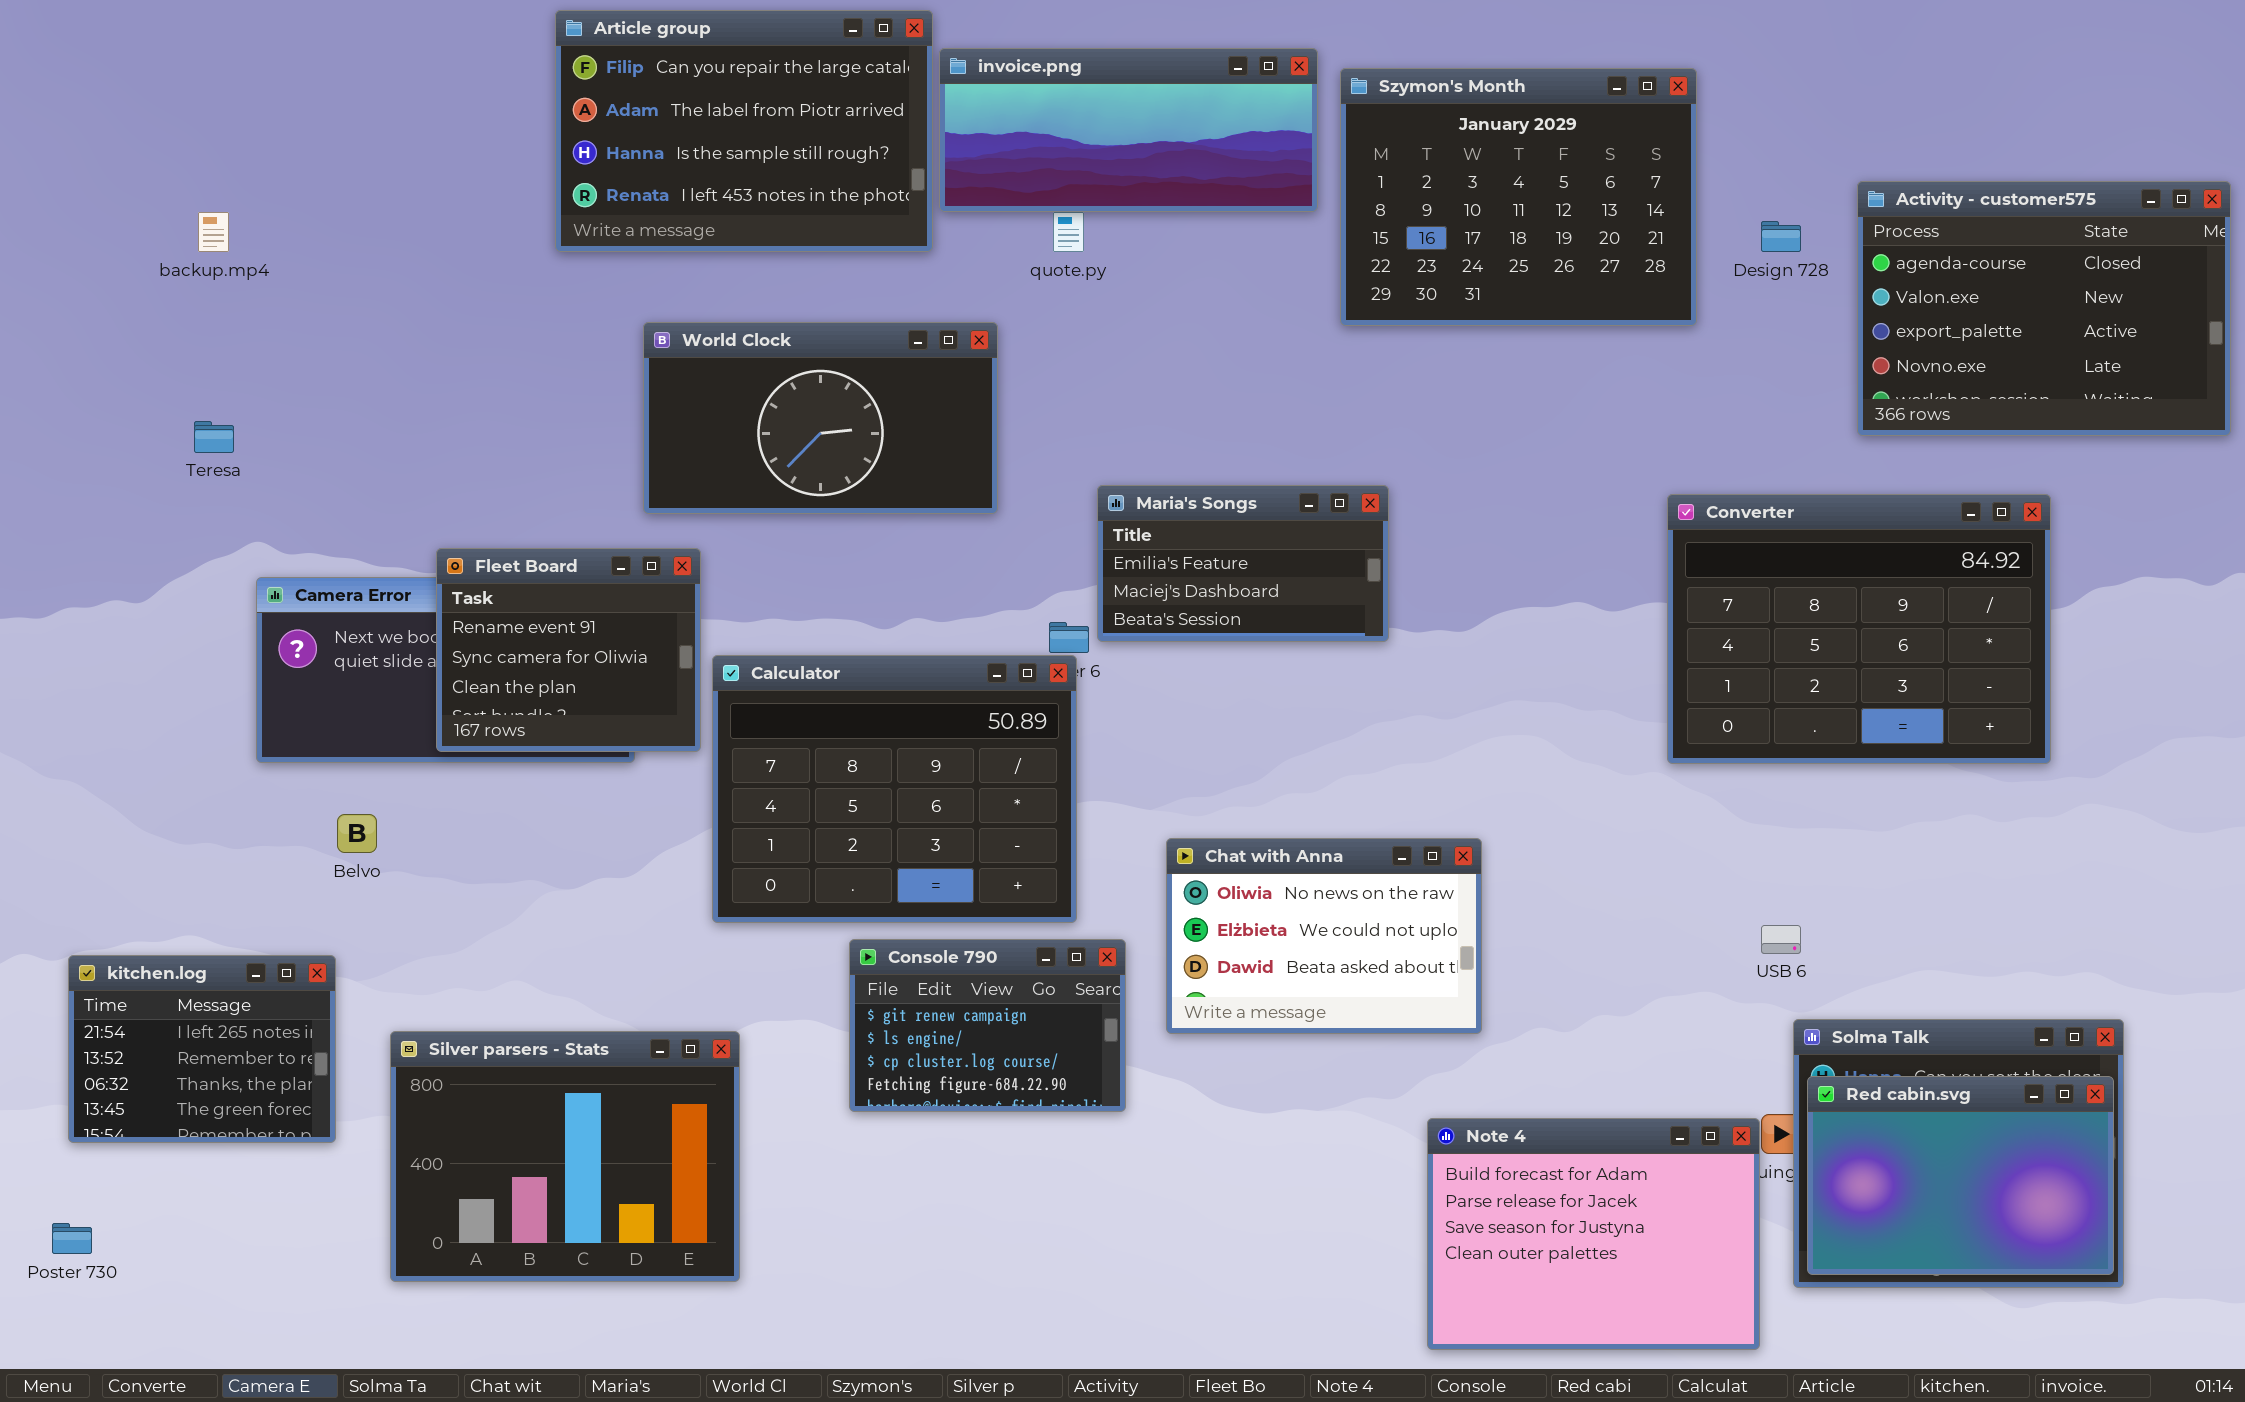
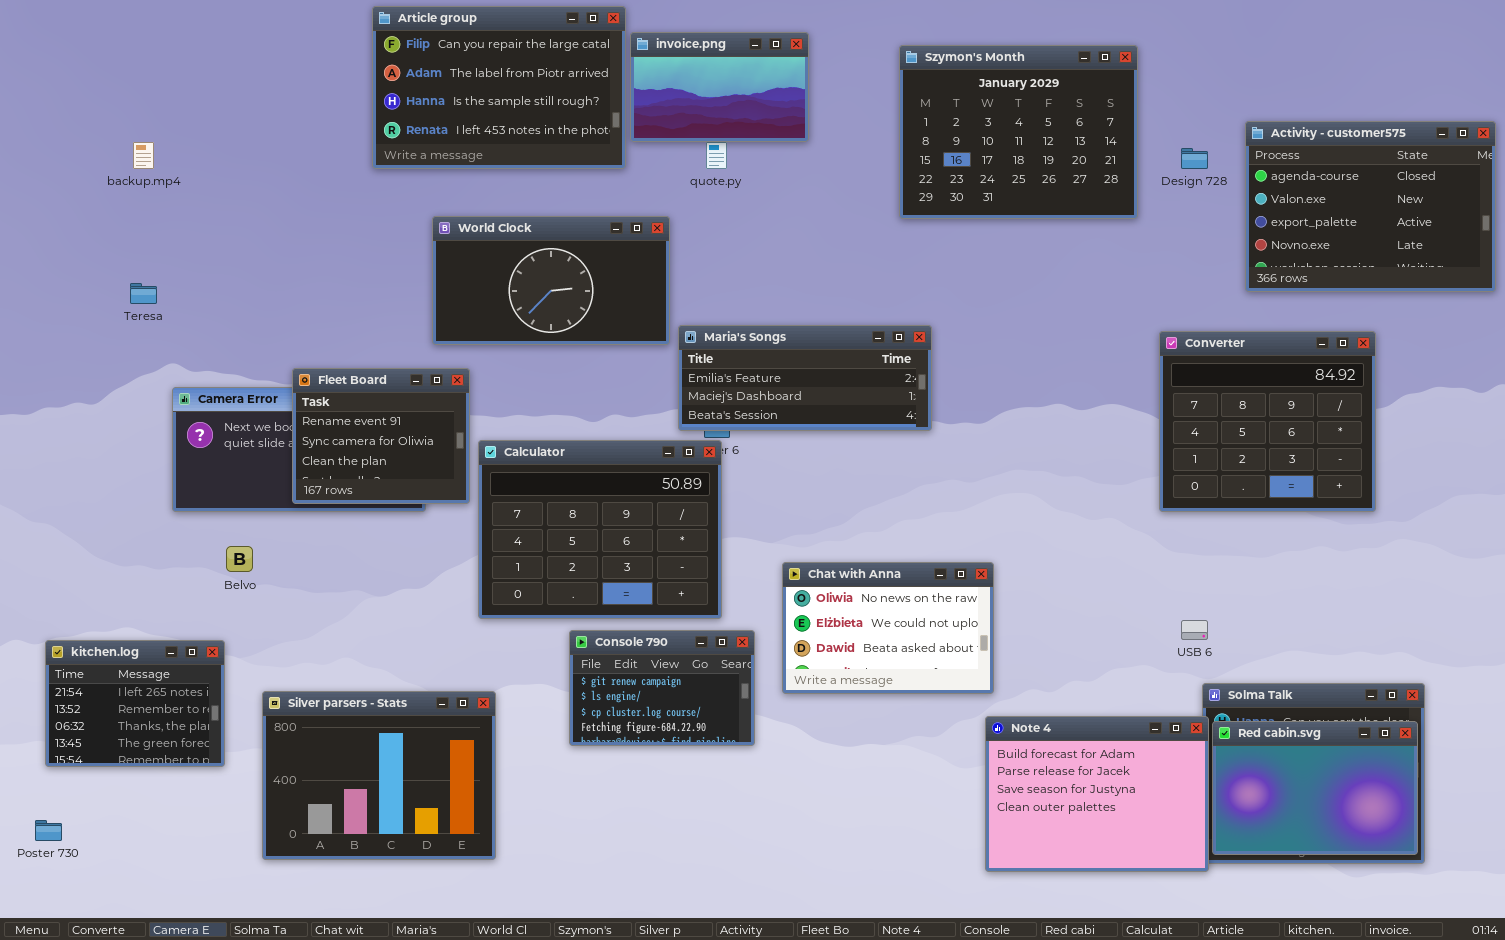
invoice.png: [939,48,1318,212] -> [630,32,809,142], resized
Maria's Songs: [1097,485,1389,642] -> [678,325,932,431], resized
Converter: [1667,494,2051,764] -> [1159,331,1376,512], resized
Note 4: [1427,1118,1760,1350] -> [985,716,1209,872], moved

